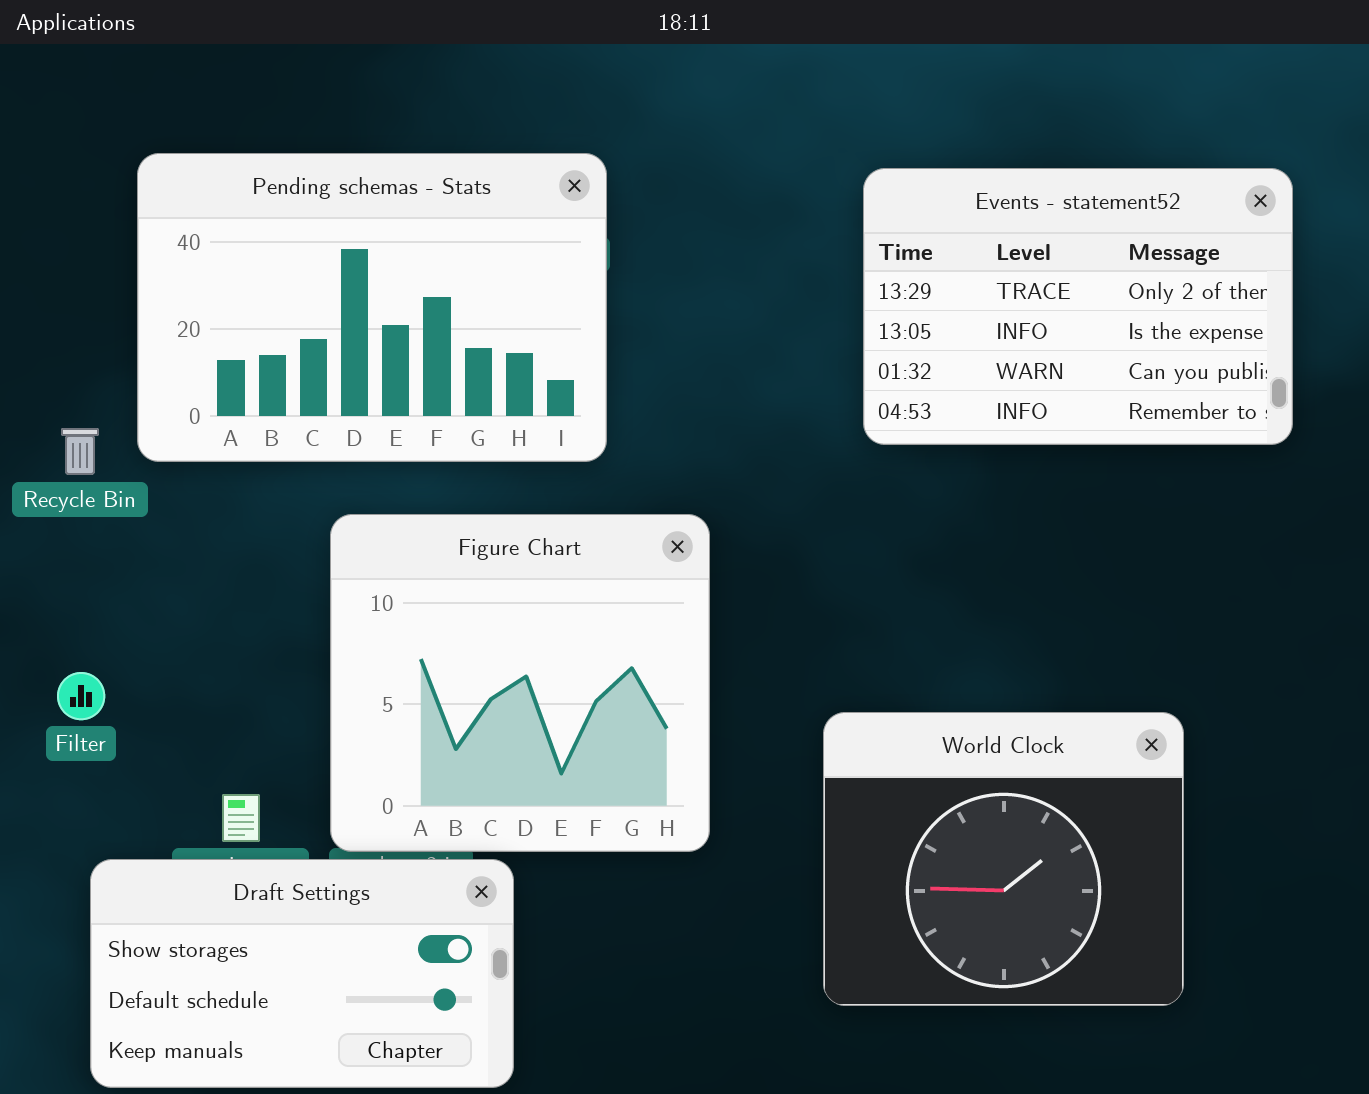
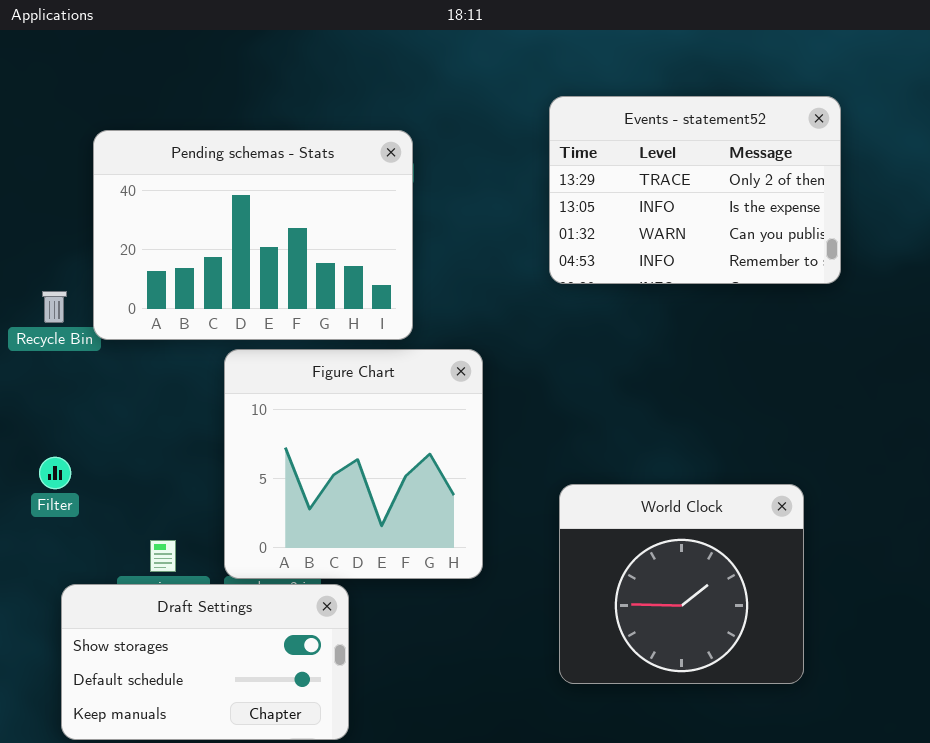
Pending schemas - Stats: [137,153,607,462] -> [93,130,413,340], moved
Events - statement52: [863,168,1293,445] -> [549,96,841,284], moved

